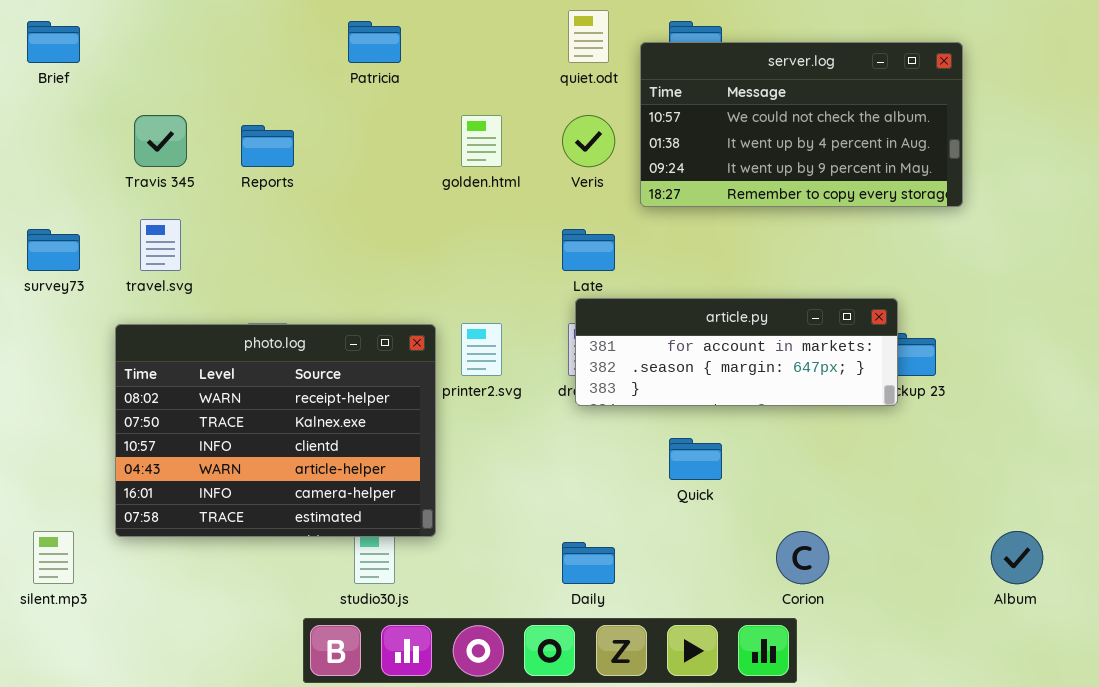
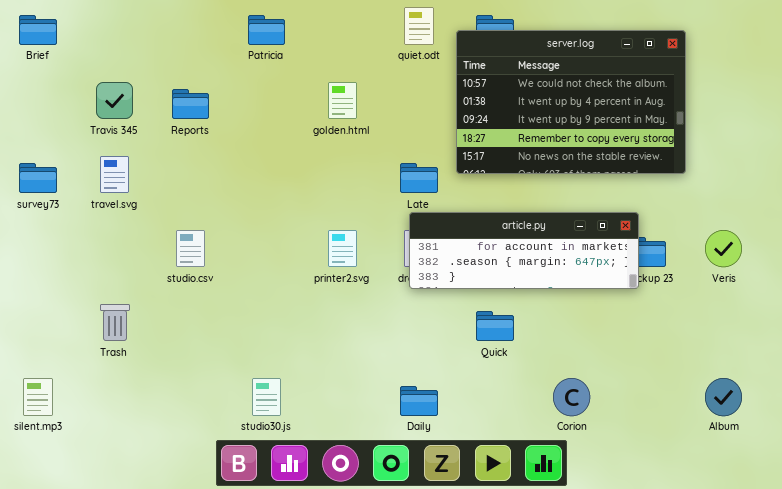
server.log: [640,42,963,207] -> [456,30,686,174], resized
Veris: [562,115,615,167] -> [705,230,742,267], moved
photo.log: [115,324,436,537] -> none, closed

